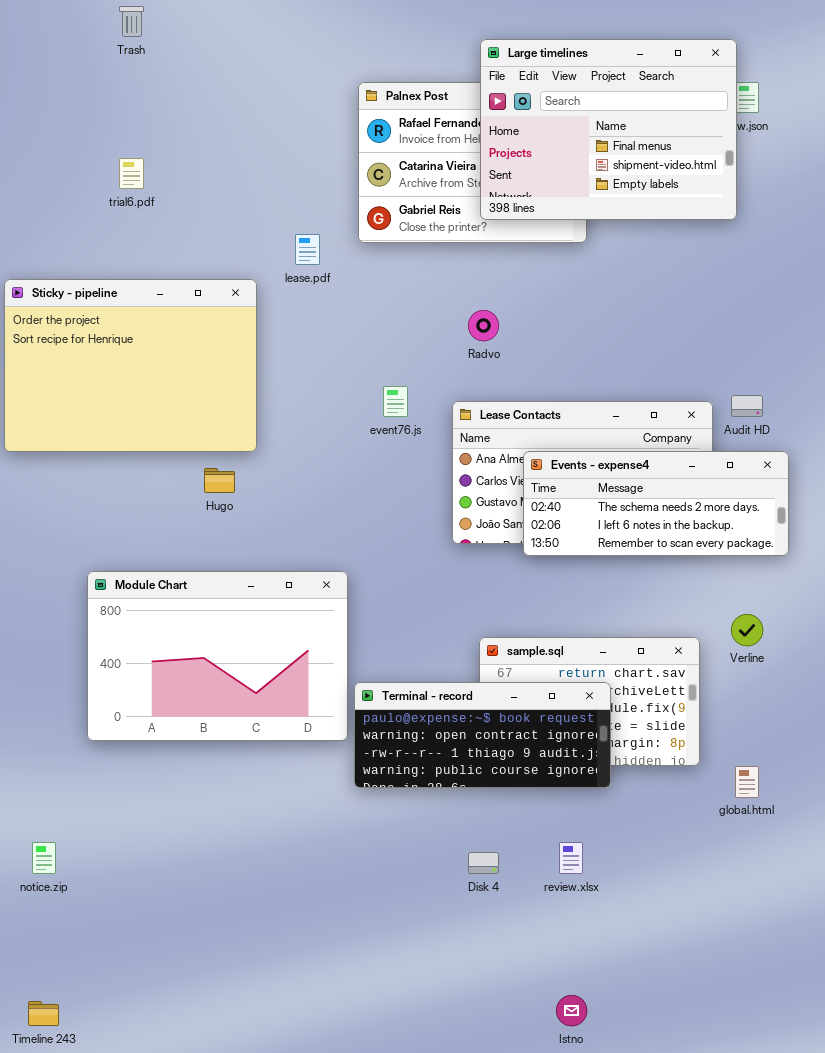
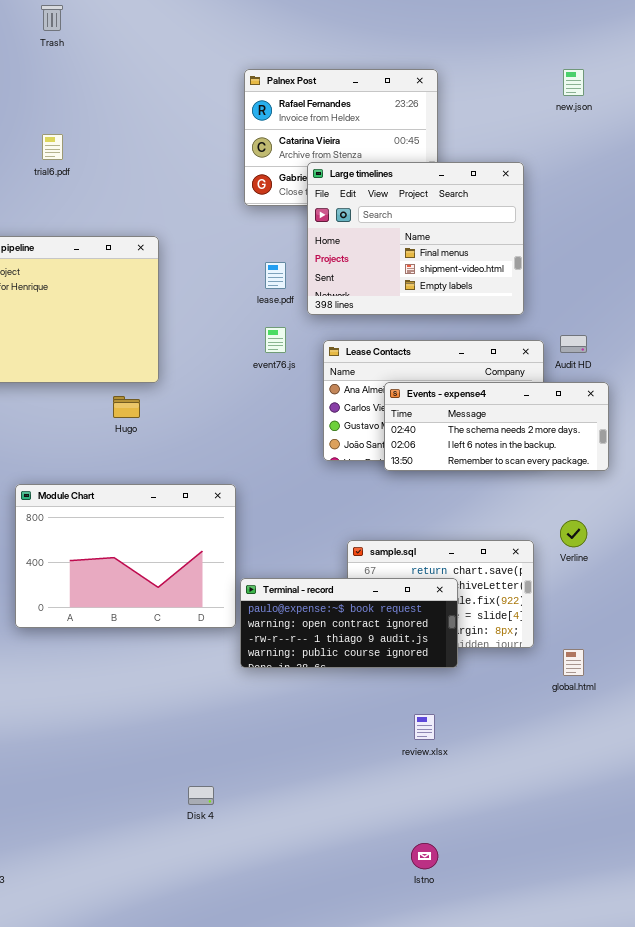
Large timelines: [480,39,737,220] -> [307,162,524,315], moved
lease.pdf: [295,234,320,265] -> [265,262,286,289], moved
Disk 4: [468,852,499,874] -> [188,786,214,805], moved

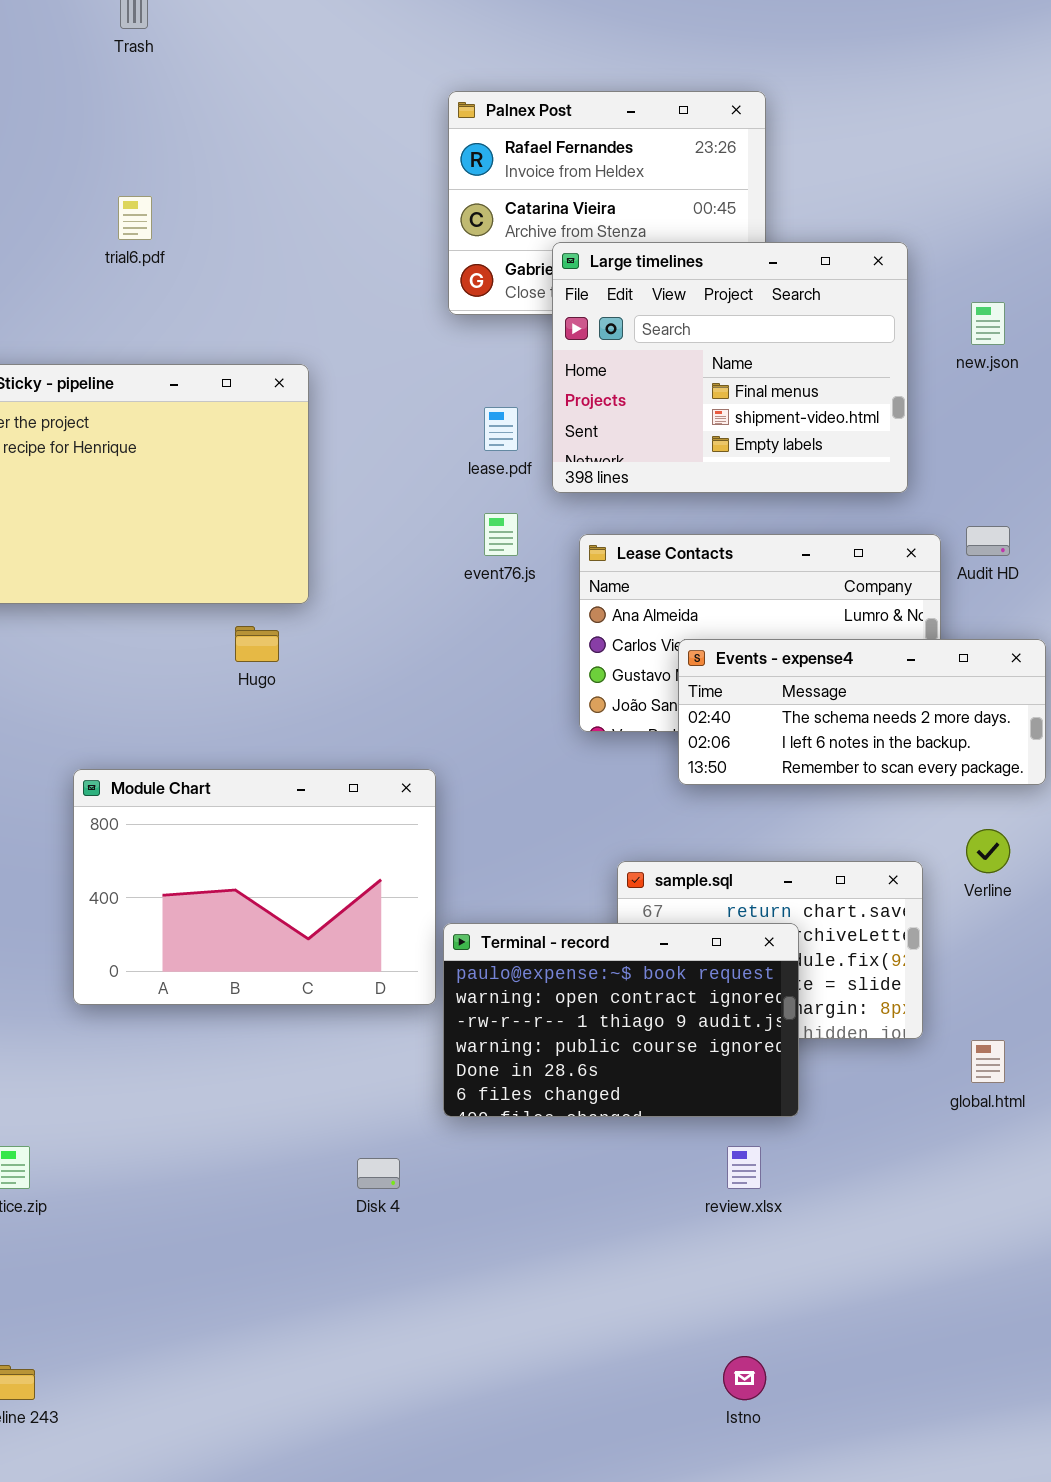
new.json: [563,69,584,96] -> [971,302,1005,345], moved
Events - expense4: [384,382,609,471] -> [678,639,1046,785], moved
Terminal - record: [240,578,458,668] -> [443,923,799,1117], resized
Disk 4: [188,786,214,805] -> [357,1158,400,1189], moved

